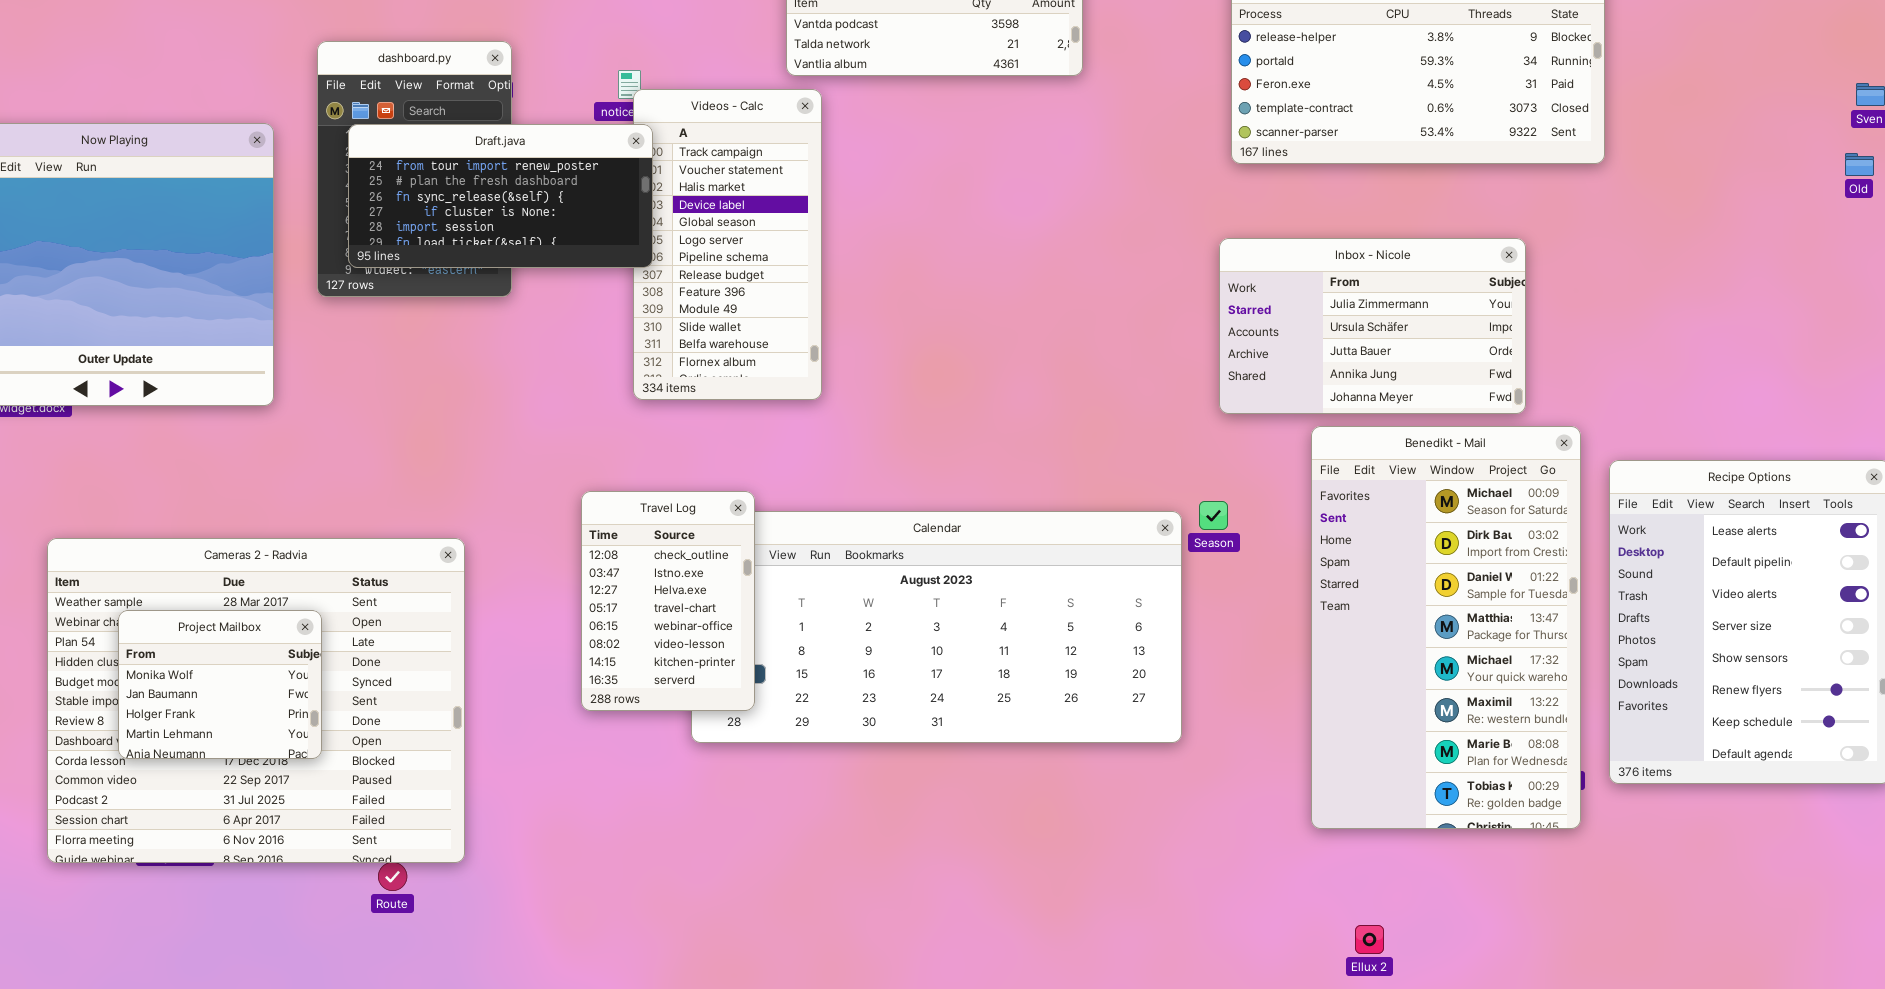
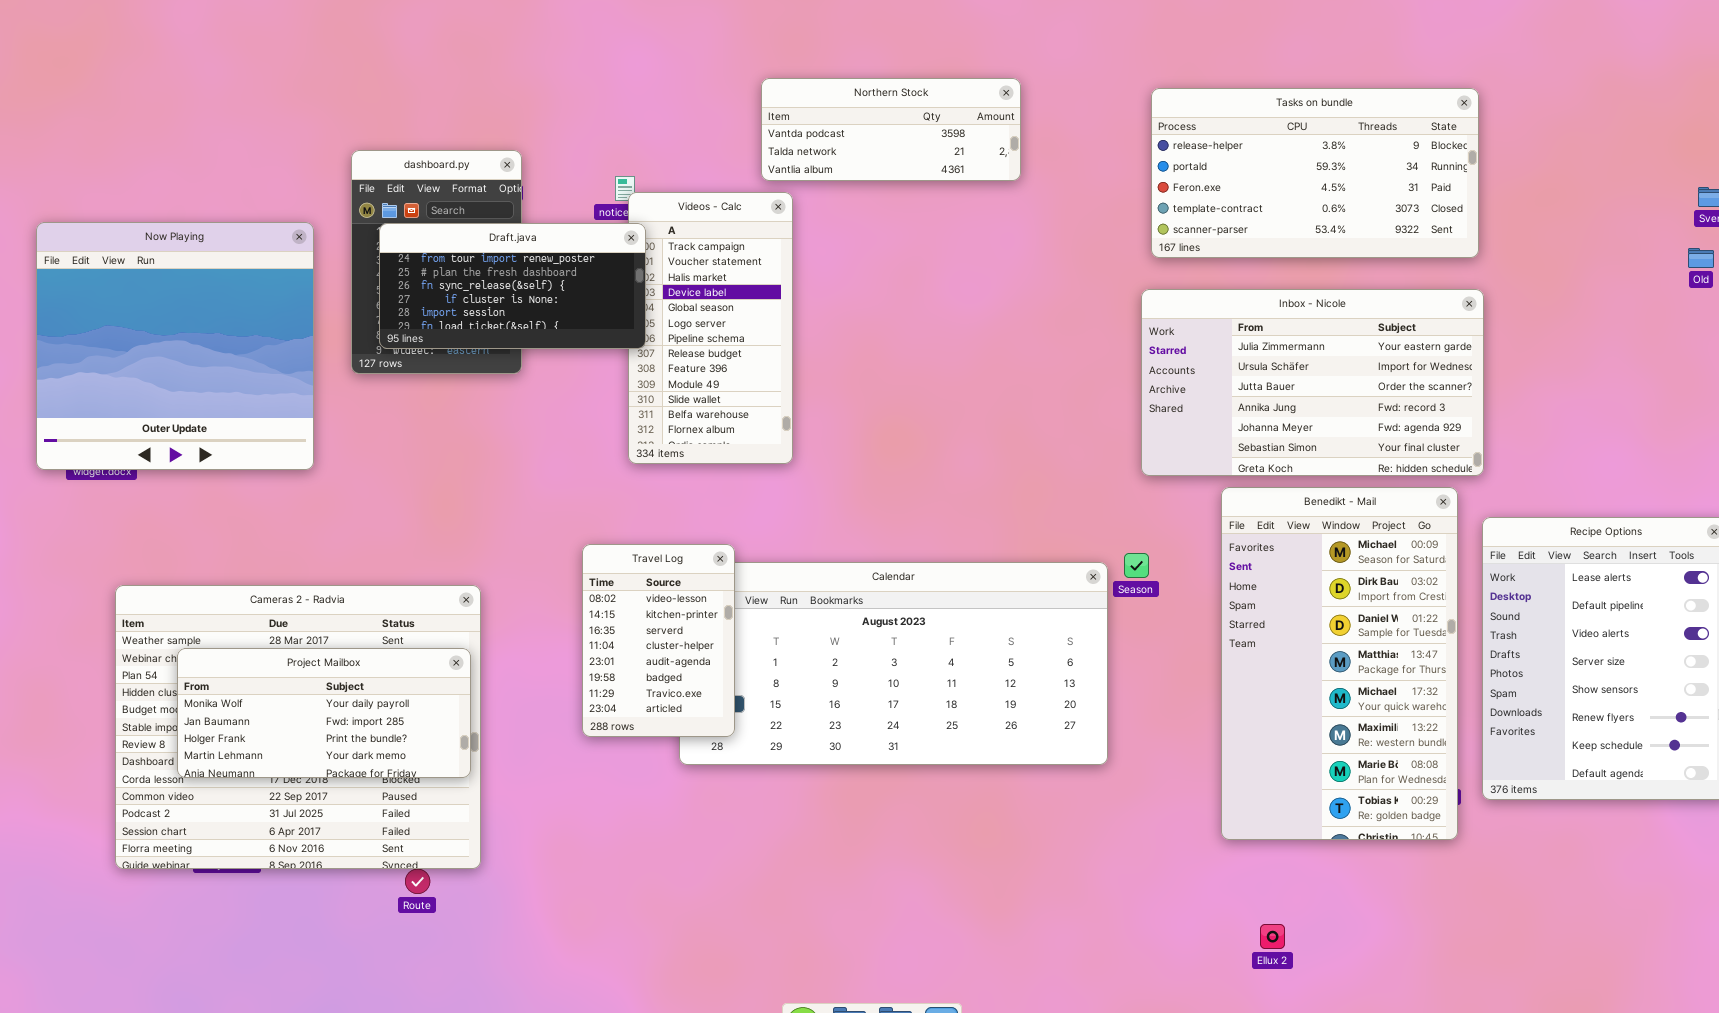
Inbox - Nicole: [1219,238,1526,414] -> [1141,289,1484,476], resized
Travel Log: [581,491,755,711] -> [582,544,735,737], scrolled down 5 rows
Project Mailbox: [118,610,322,759] -> [177,648,471,778], resized

